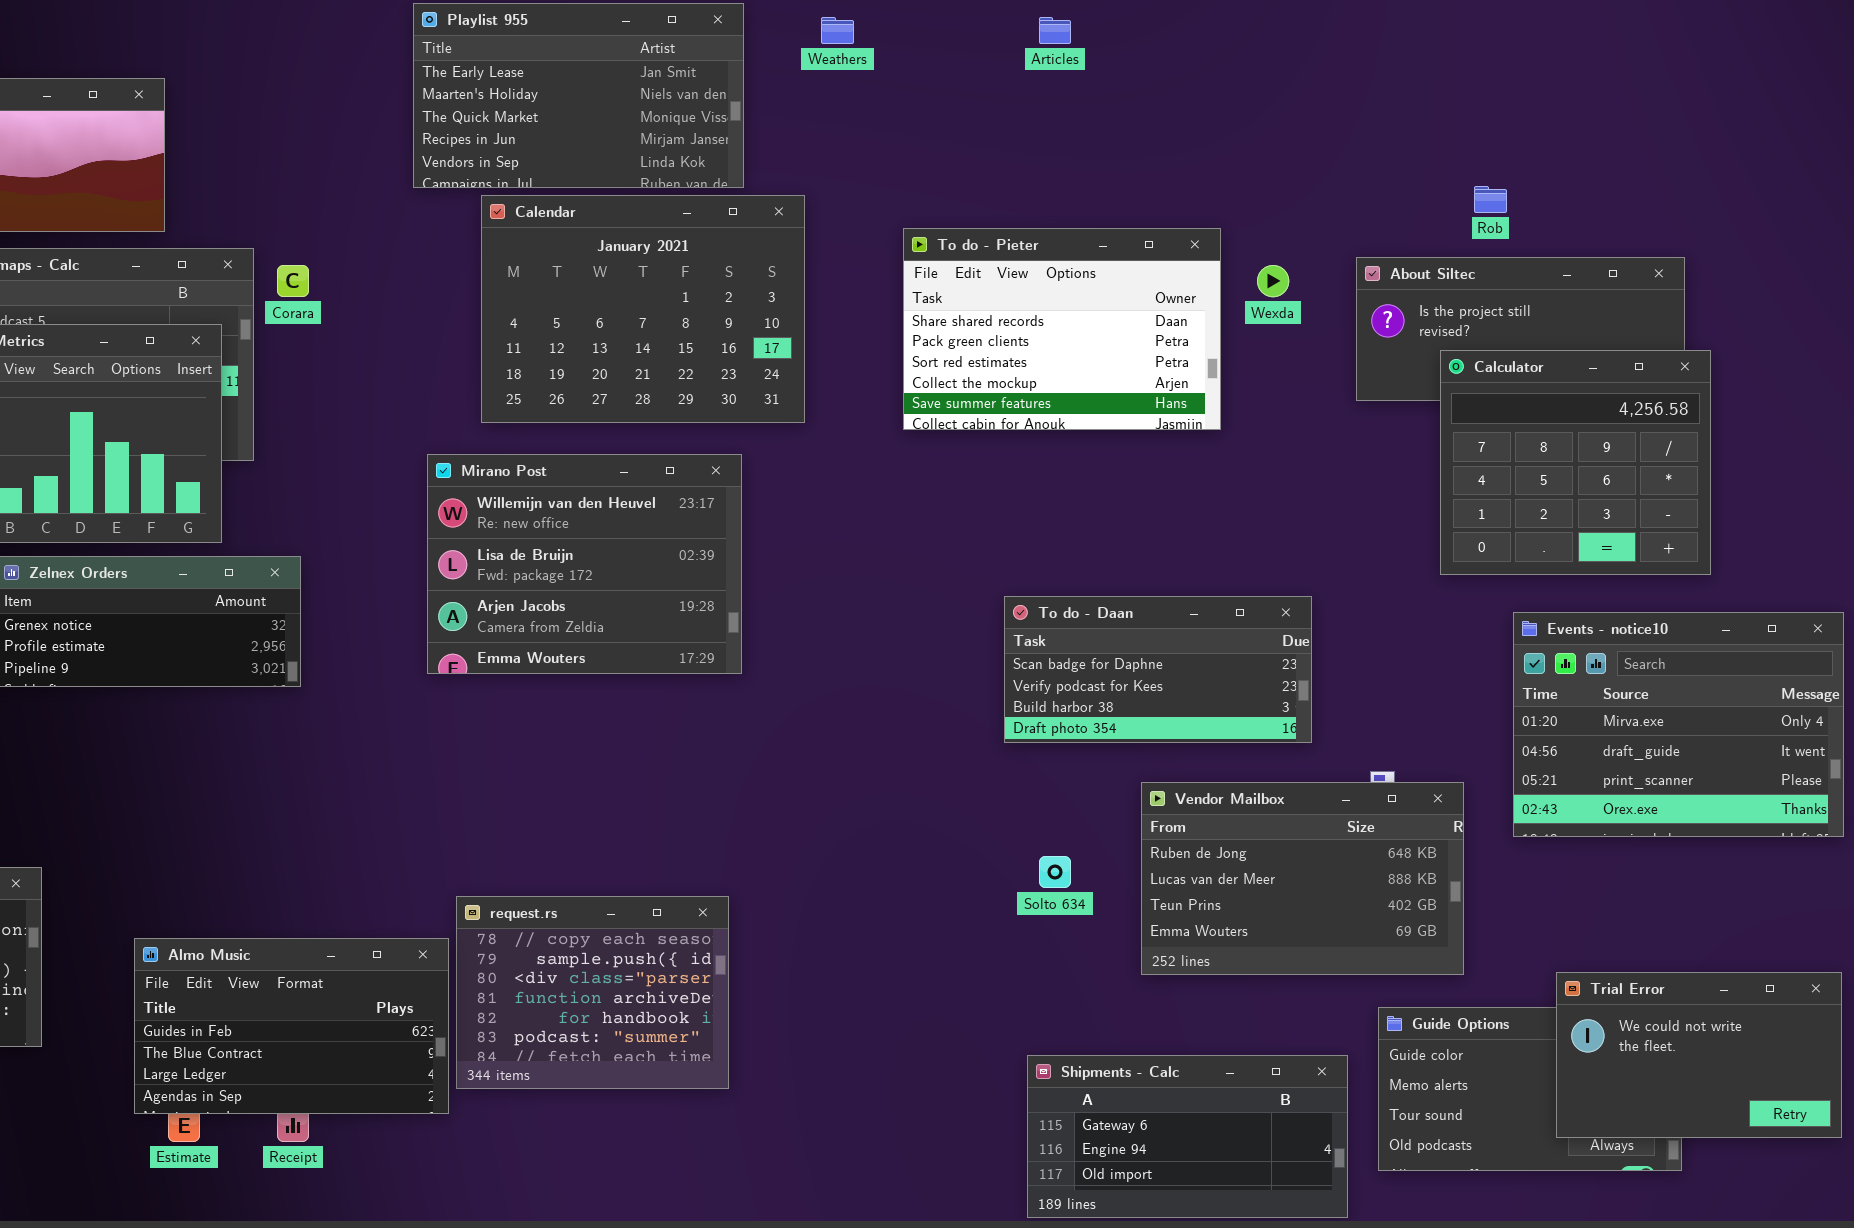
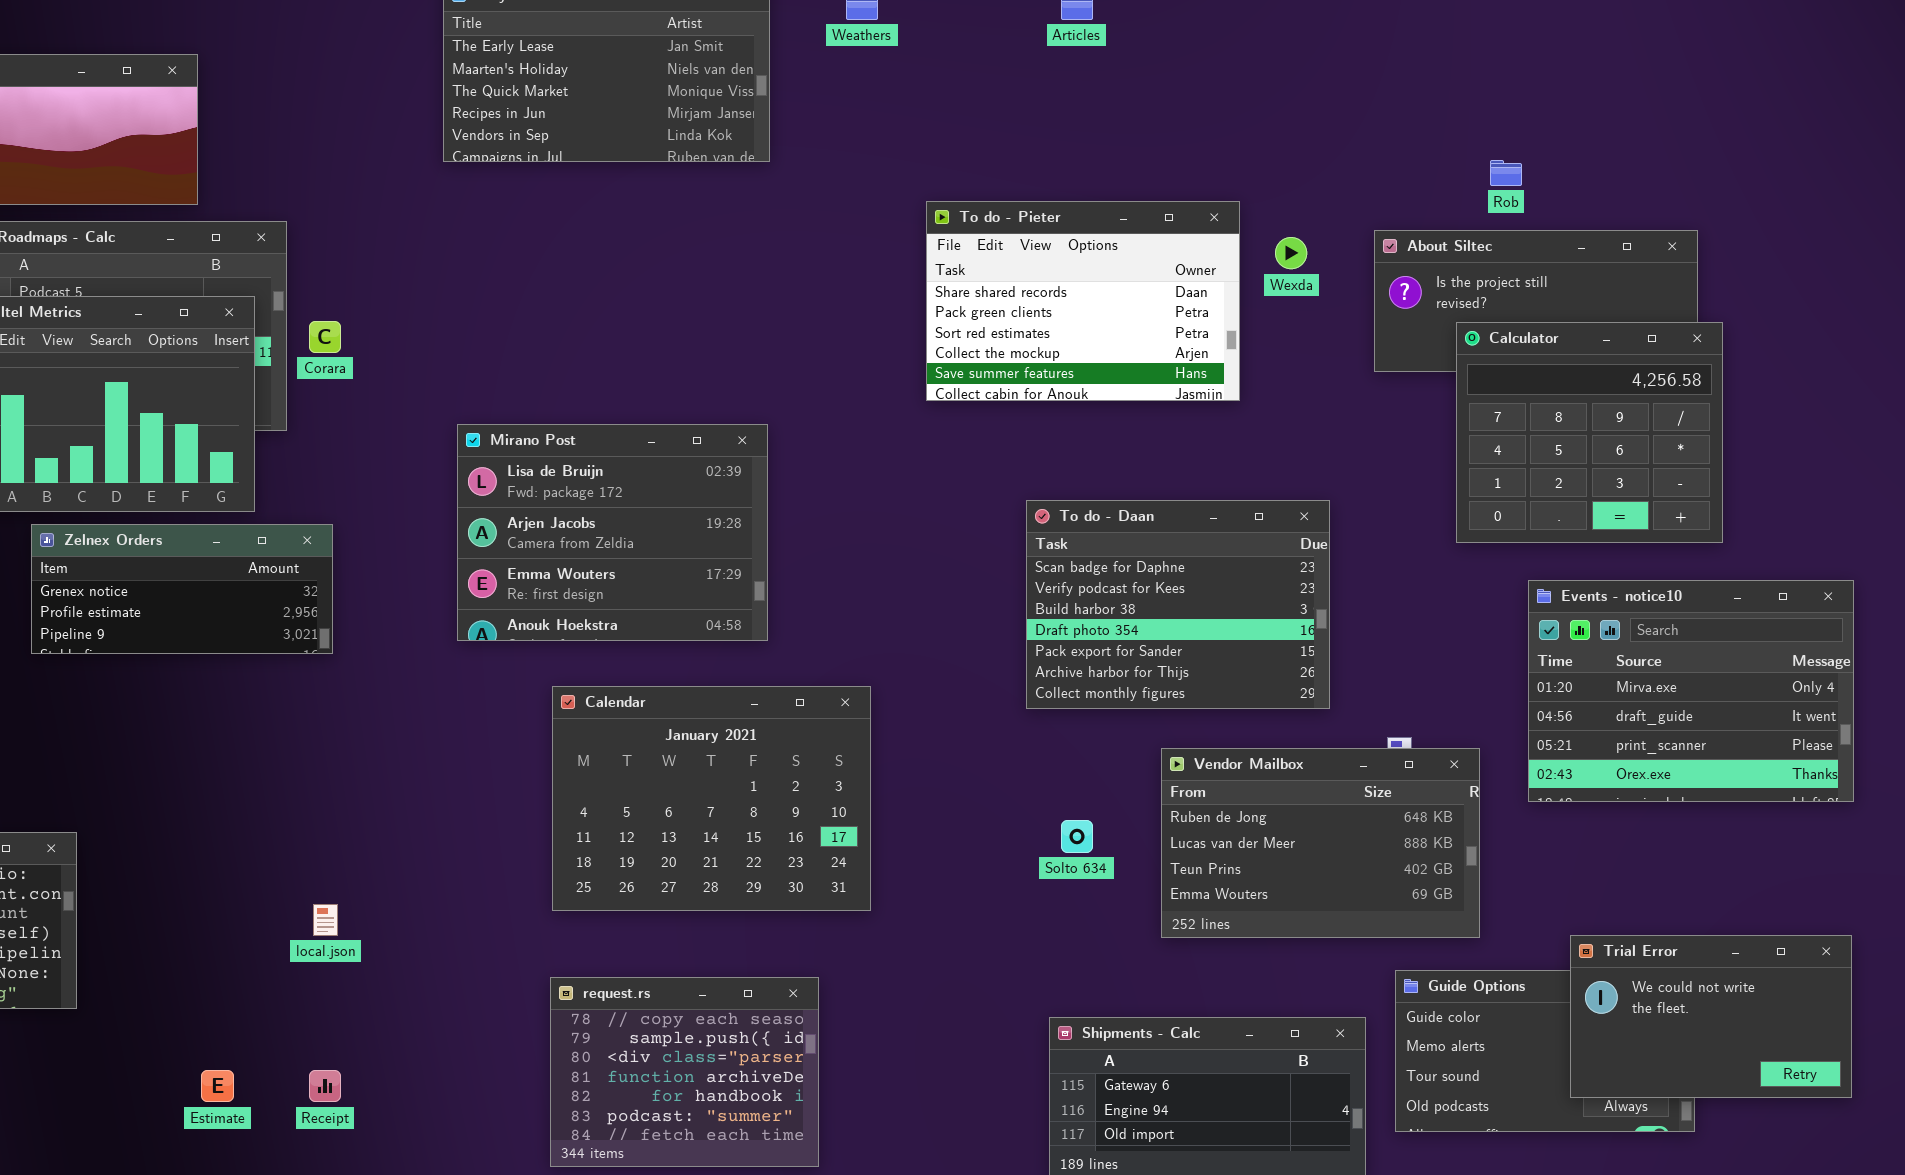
Calendar: [481,195,805,423] -> [552,686,871,911], moved
Corara: [277,265,309,297] -> [309,321,341,353], moved
Mirano Post: [427,454,742,674] -> [457,424,768,641], scrolled down 1 row
To do - Daan: [1004,596,1312,743] -> [1026,500,1330,709], resized
request.rs: [456,896,729,1089] -> [550,977,819,1167], moved
Almo Music: [134,938,449,1114] -> none, closed

